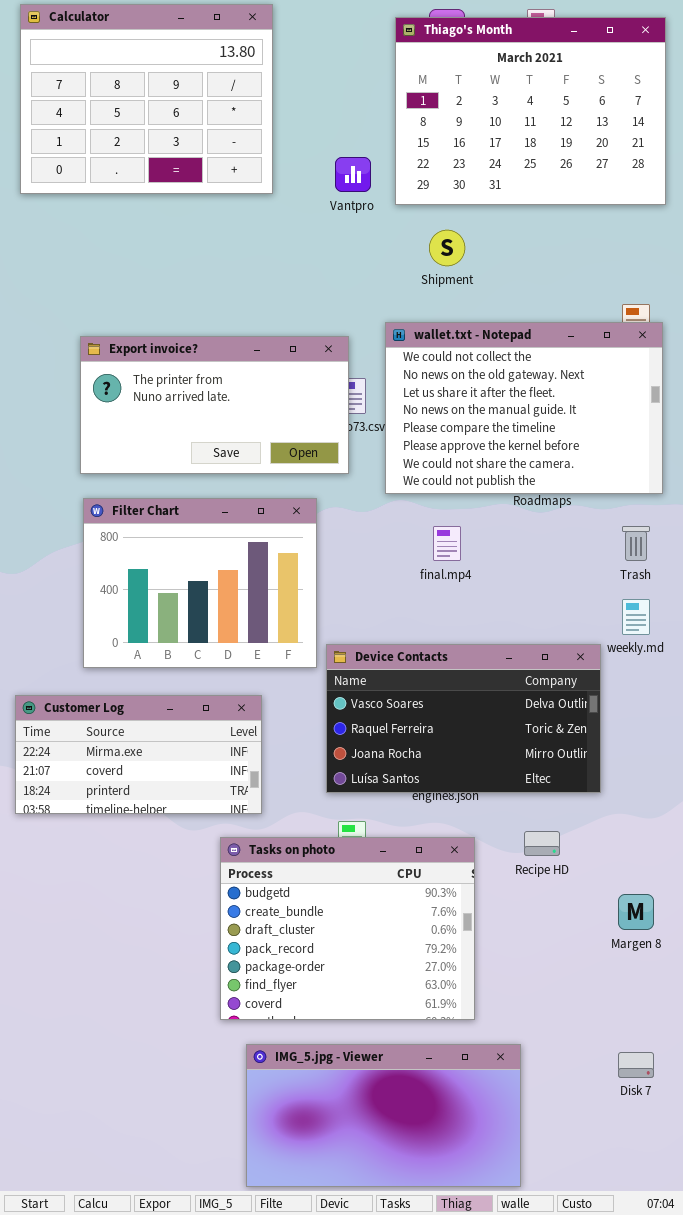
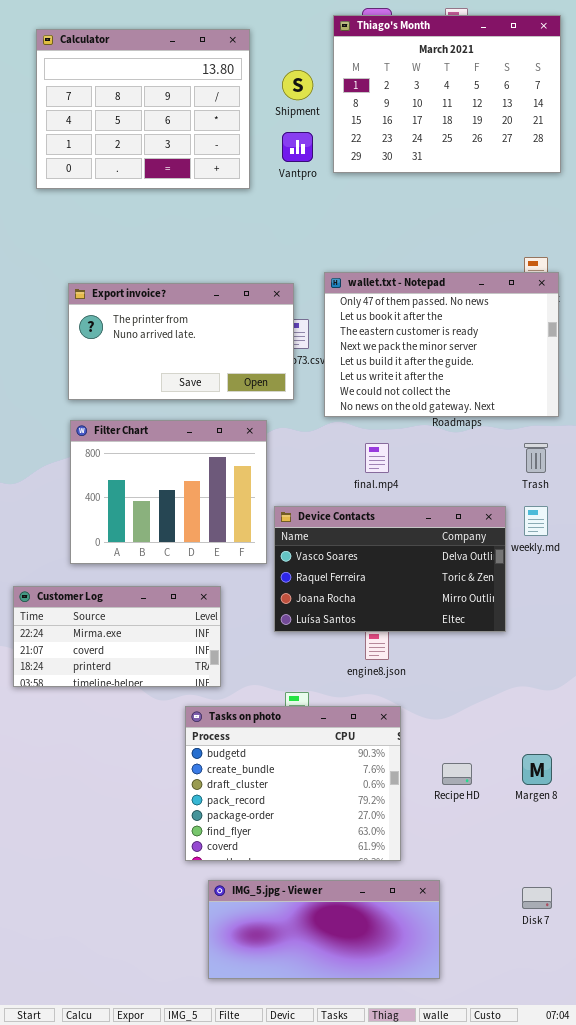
Calculator: [20,4,273,194] -> [36,29,250,189], moved
Shipment: [429,230,465,266] -> [282,70,313,100], moved
wallet.txt - Notepad: [385,322,663,494] -> [324,272,559,417], scrolled up 6 rows
Device Contacts: [326,644,601,793] -> [274,506,506,632], moved
Recipe HD: [524,831,560,856] -> [442,763,472,785], moved
IMG_5.jpg - Viewer: [246,1044,521,1187] -> [208,880,440,979], resized

